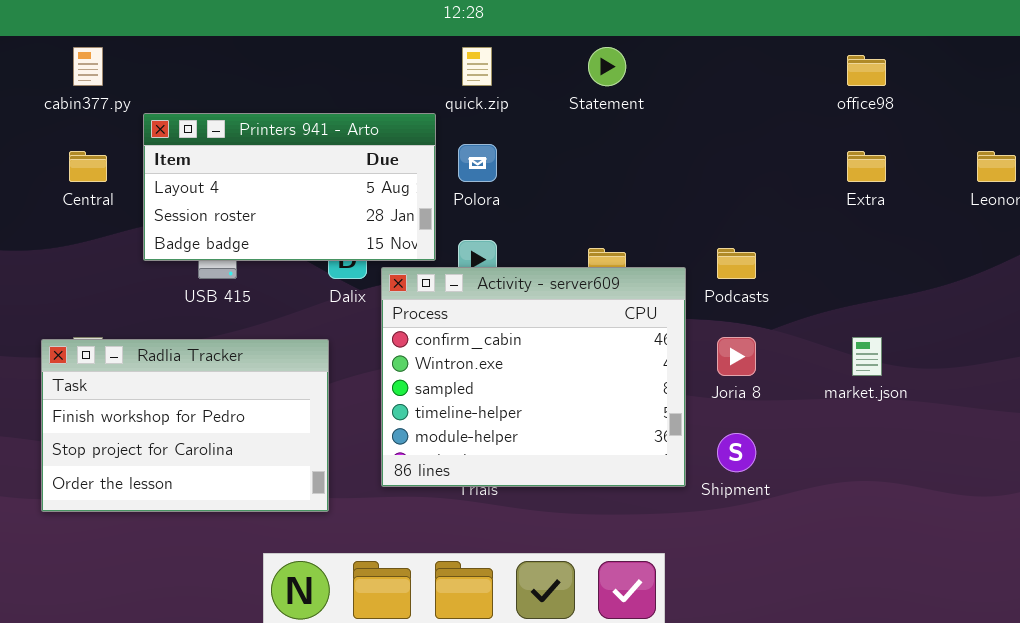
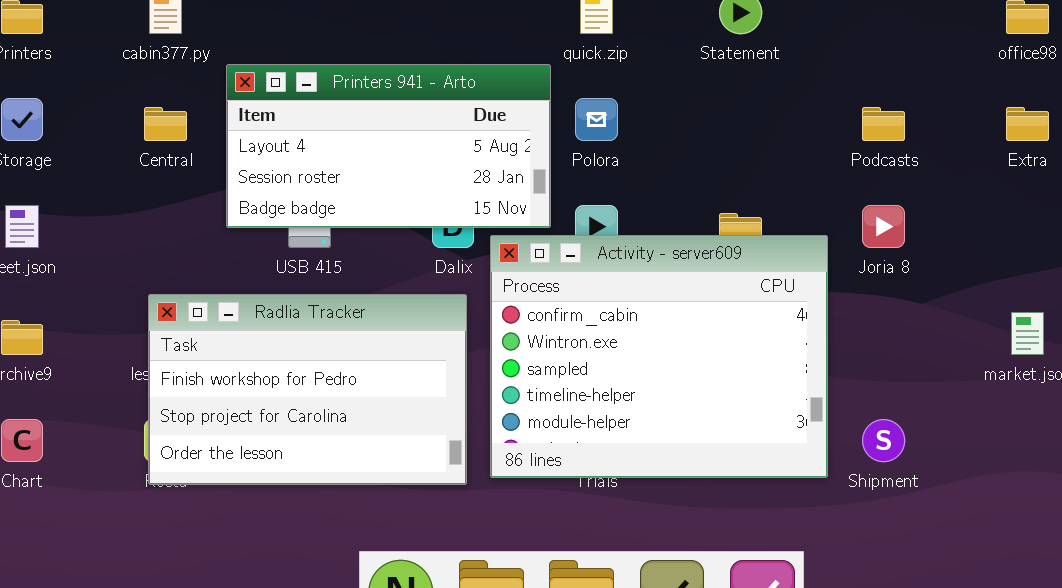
Podcasts: [717,248,756,279] -> [862,107,905,141], moved
Joria 8: [717,337,756,376] -> [862,205,905,248], moved
Radlia Tracker: [41,339,329,512] -> [148,294,467,485], moved

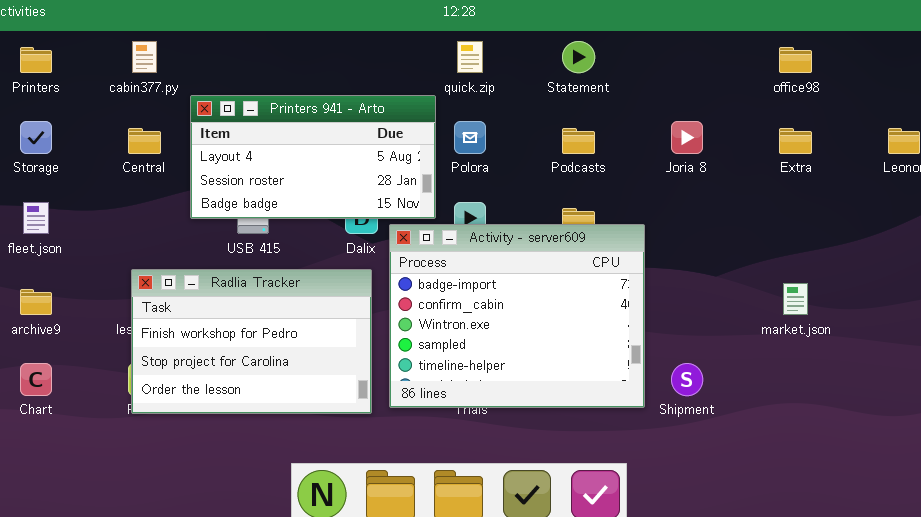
Podcasts: [862,107,905,141] -> [562,128,595,154], moved
Joria 8: [862,205,905,248] -> [671,121,703,154], moved
Activity - server609: [490,235,828,478] -> [389,224,645,408], scrolled up 1 row

